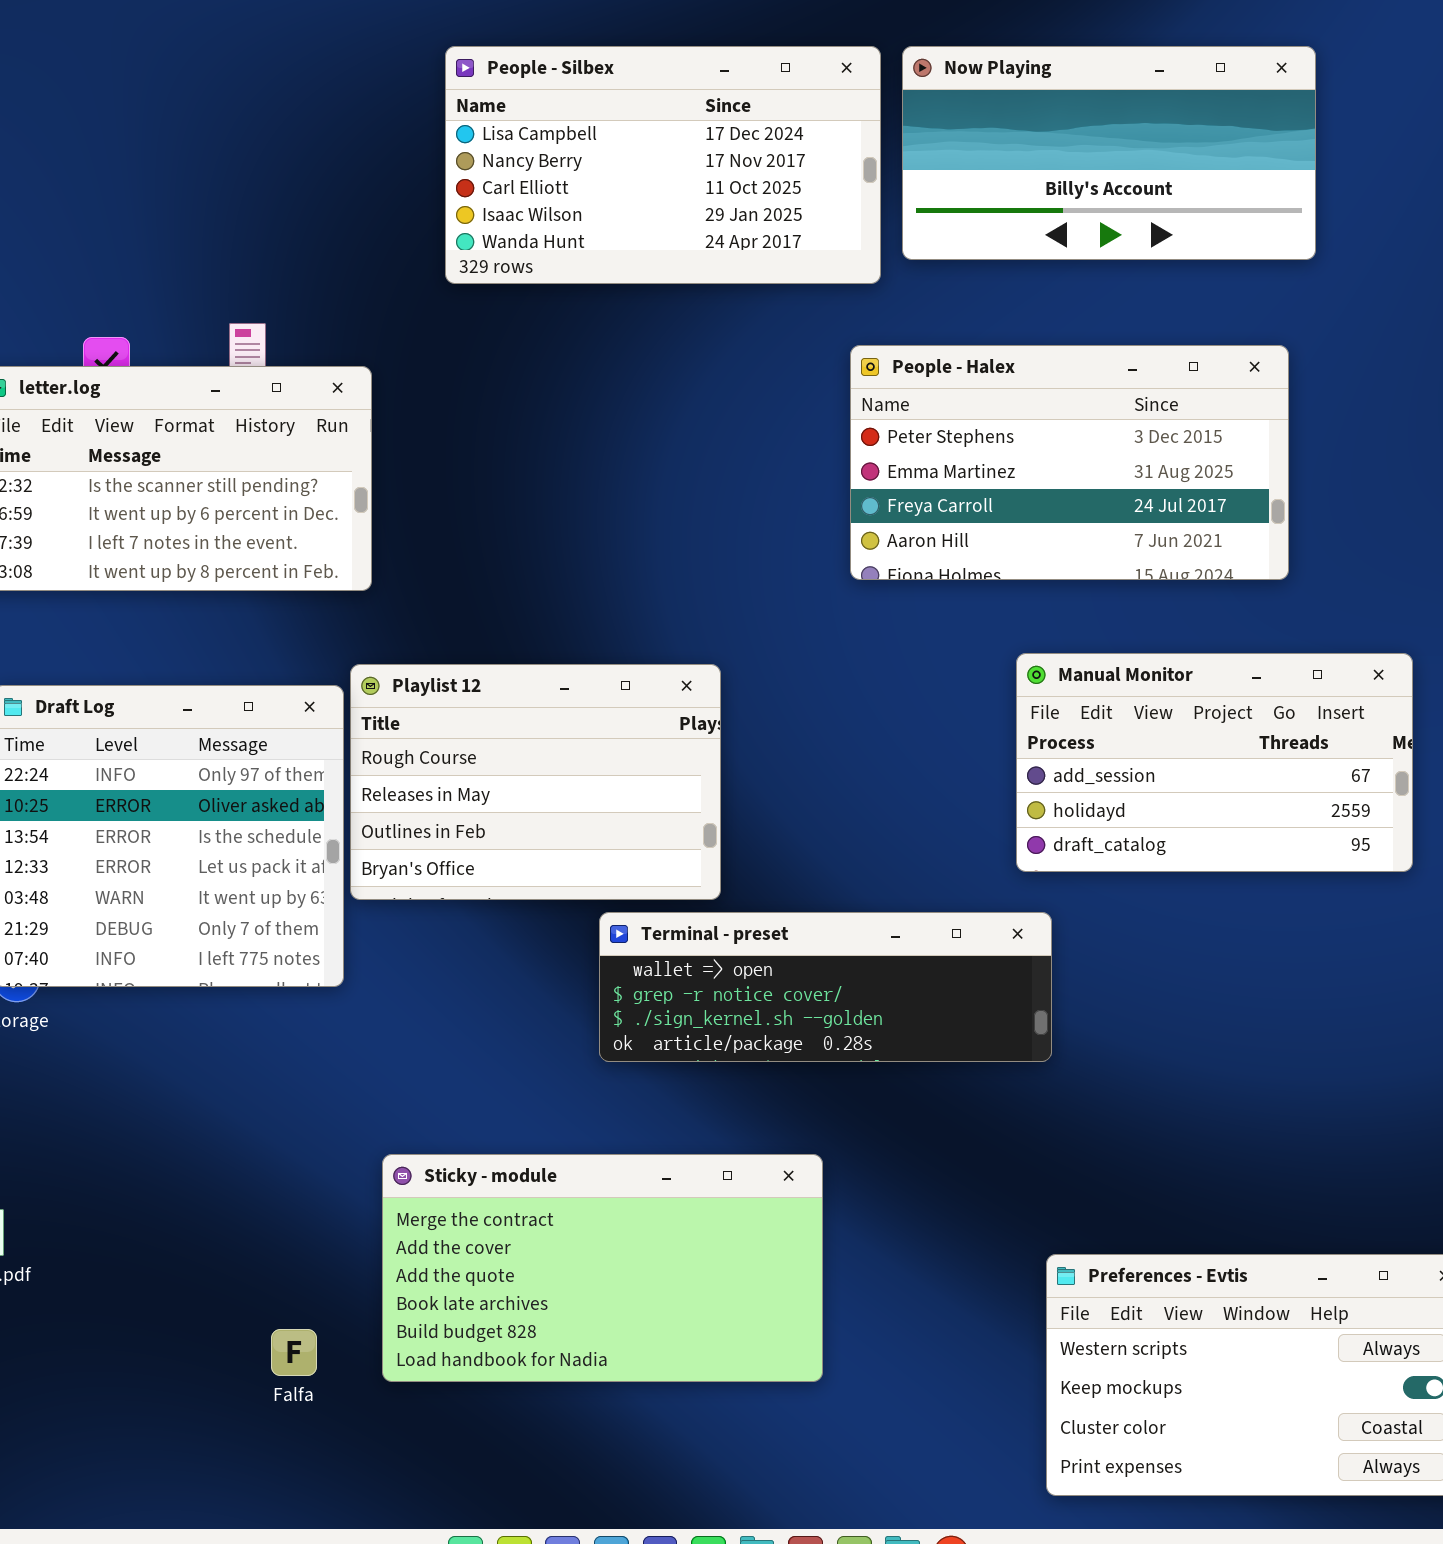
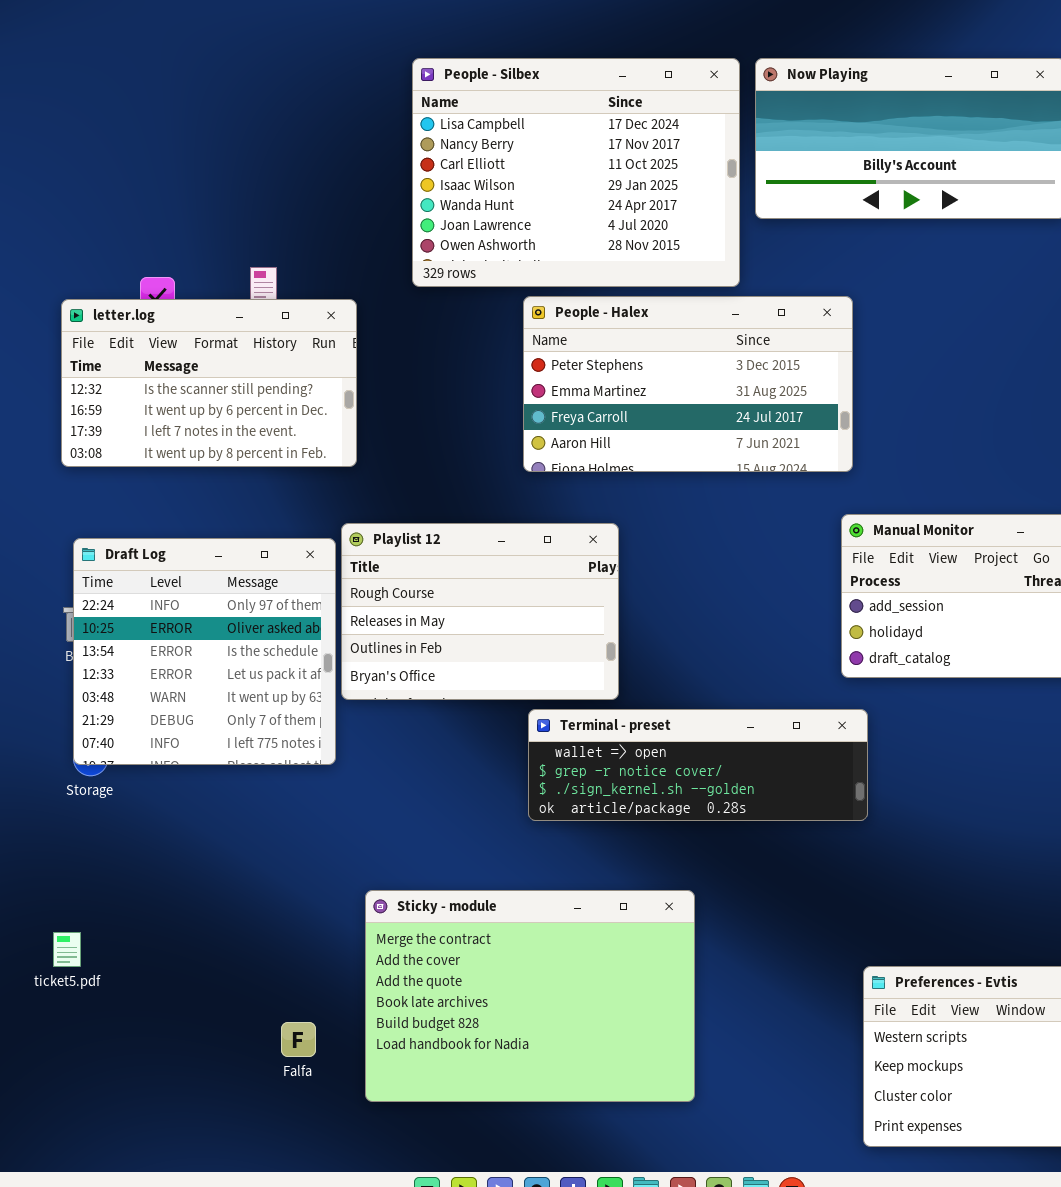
People - Silbex: [445,46,881,284] -> [412,58,740,287], resized
People - Halex: [850,345,1289,580] -> [523,296,853,472], moved
Sticky - module: [382,1154,823,1382] -> [365,890,695,1102], resized

